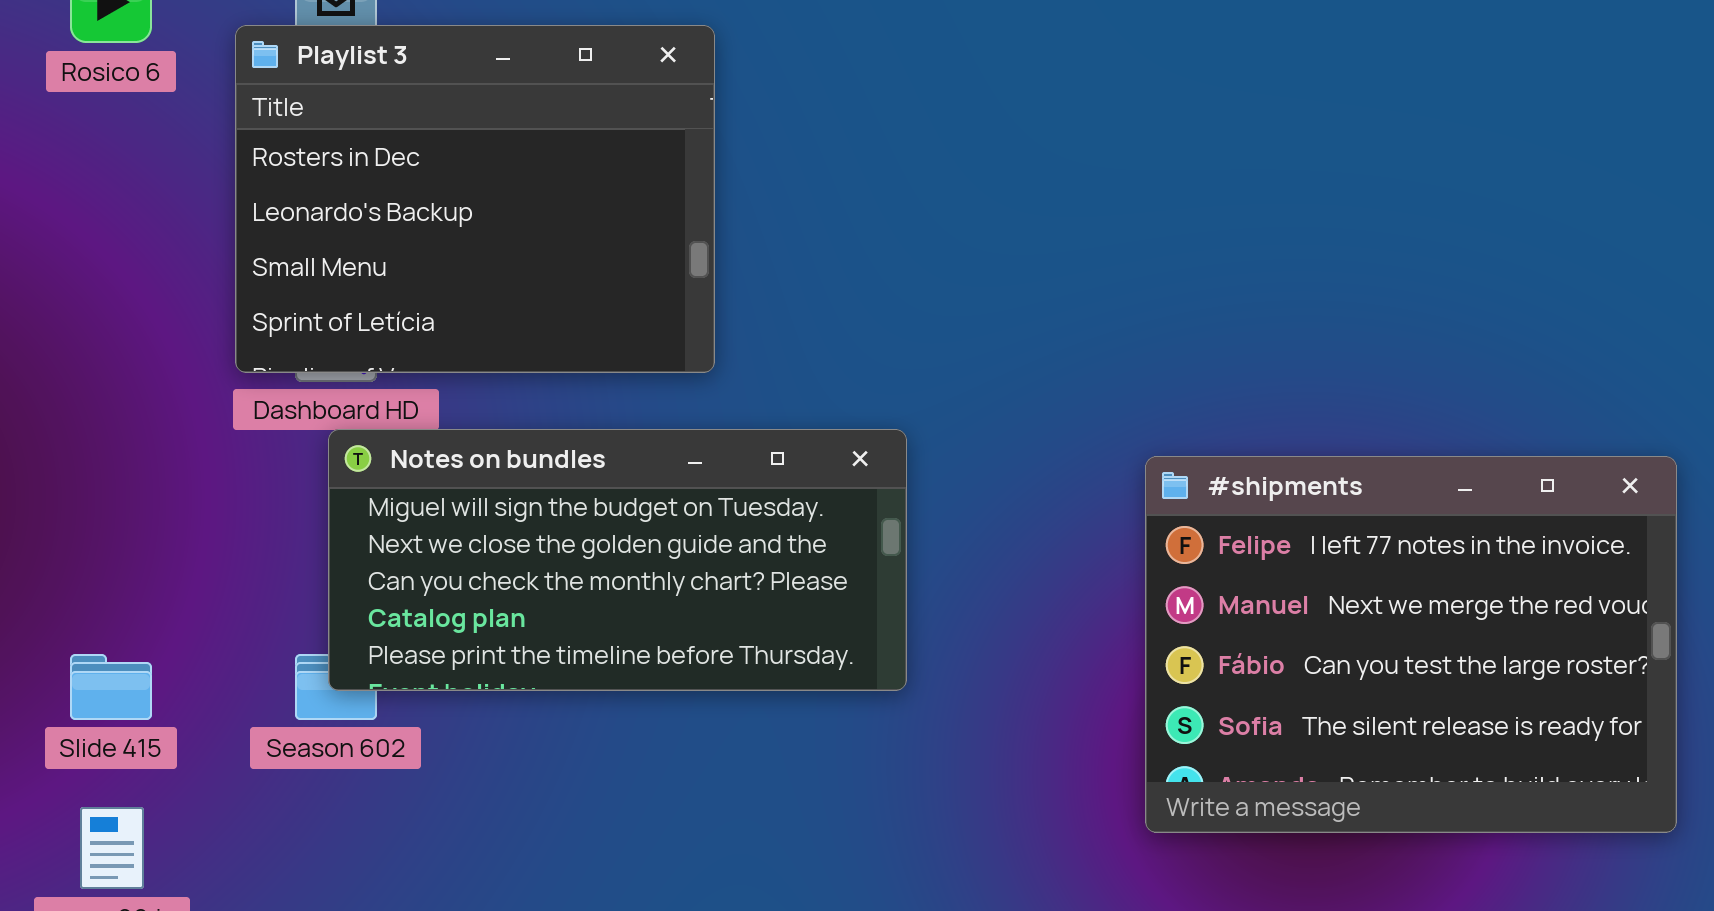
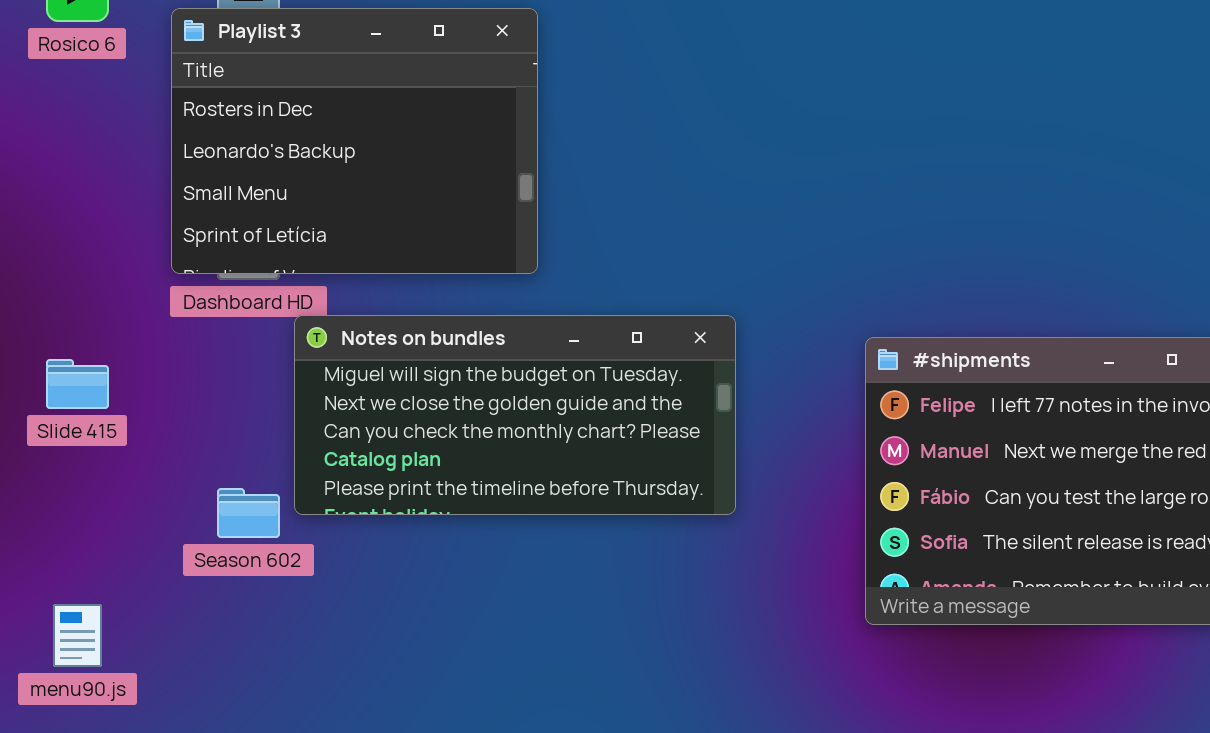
Notes on bundles: [328,429,907,691] -> [294,315,736,515], moved
Slide 415: [70,654,152,720] -> [46,359,109,409], moved

